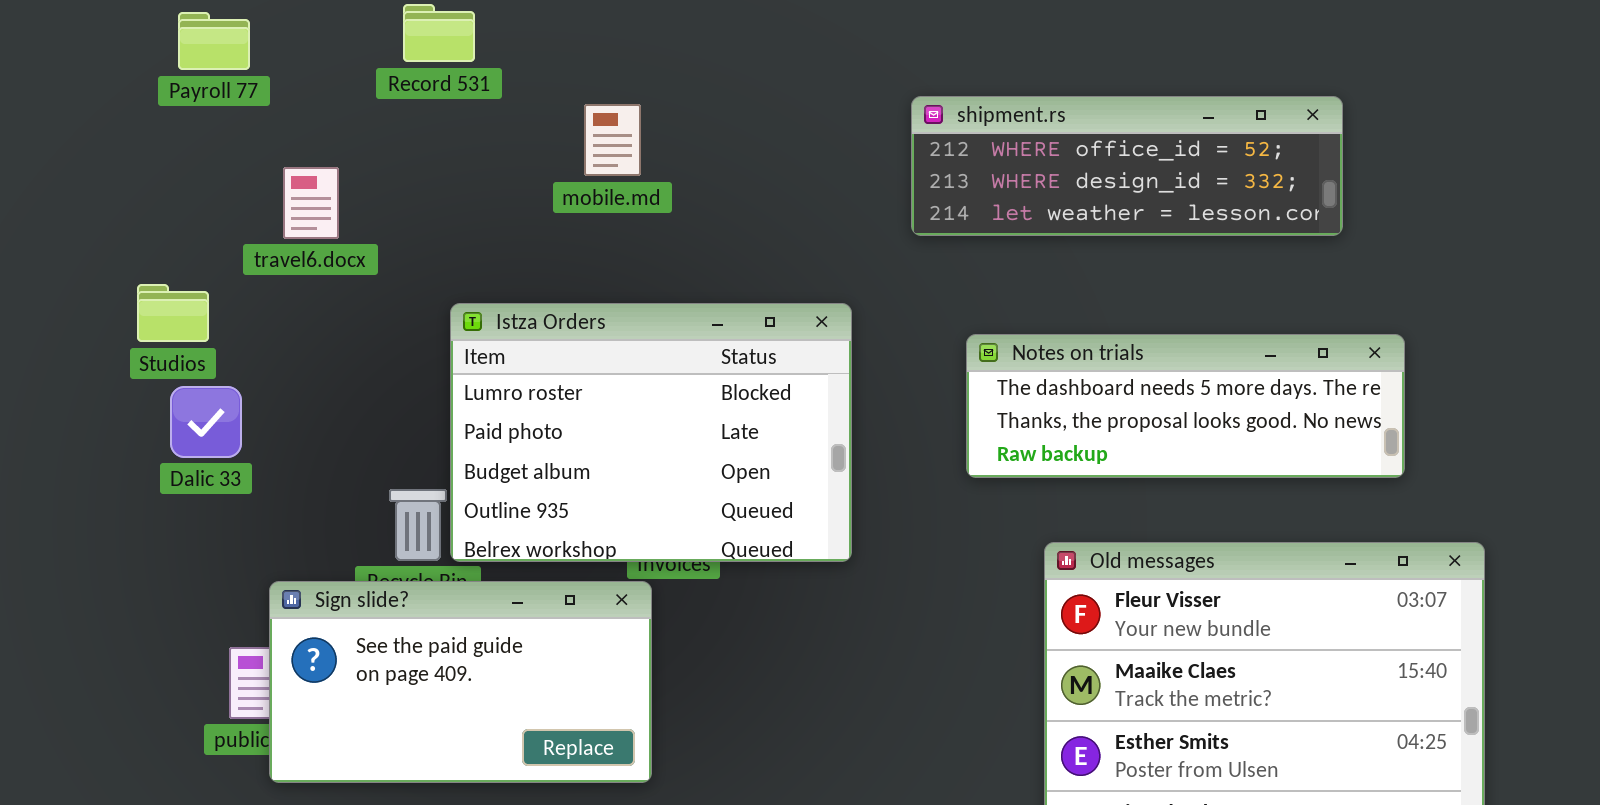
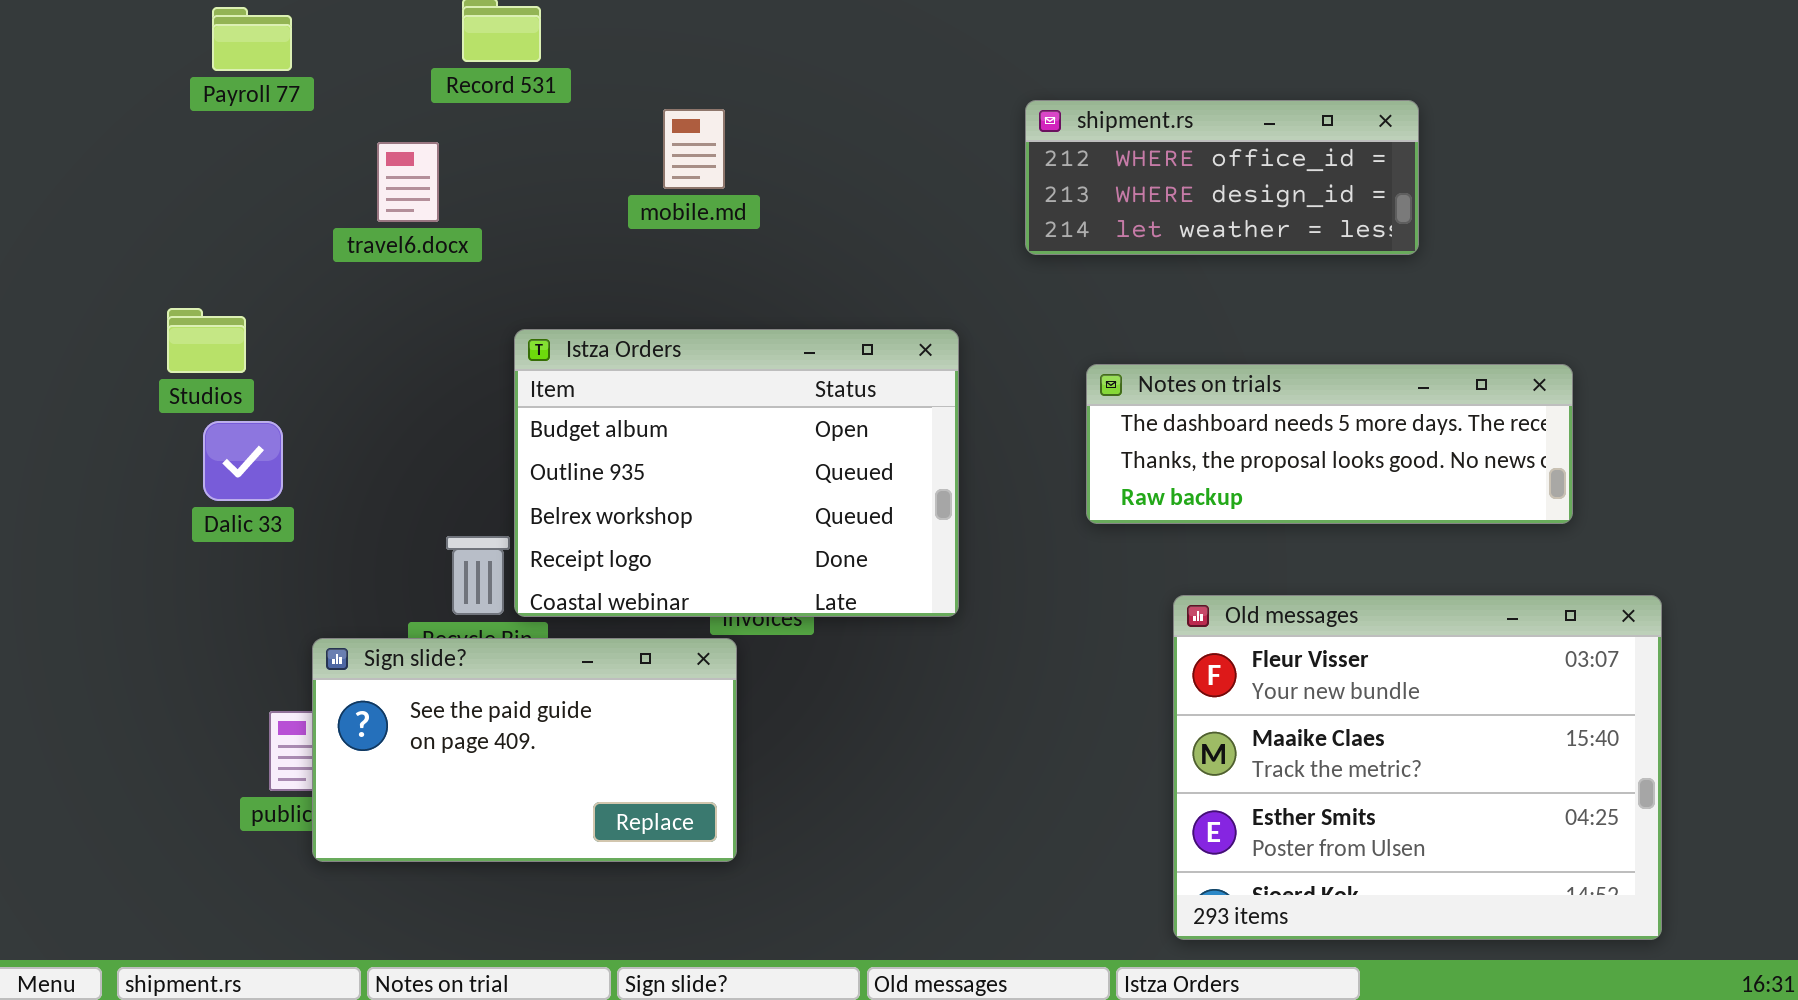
shipment.rs: [911,96,1343,236] -> [1025,100,1419,255], resized
travel6.docx: [283,167,339,239] -> [377,142,439,222], moved
Istza Orders: [450,303,852,562] -> [514,329,959,617], scrolled down 2 rows

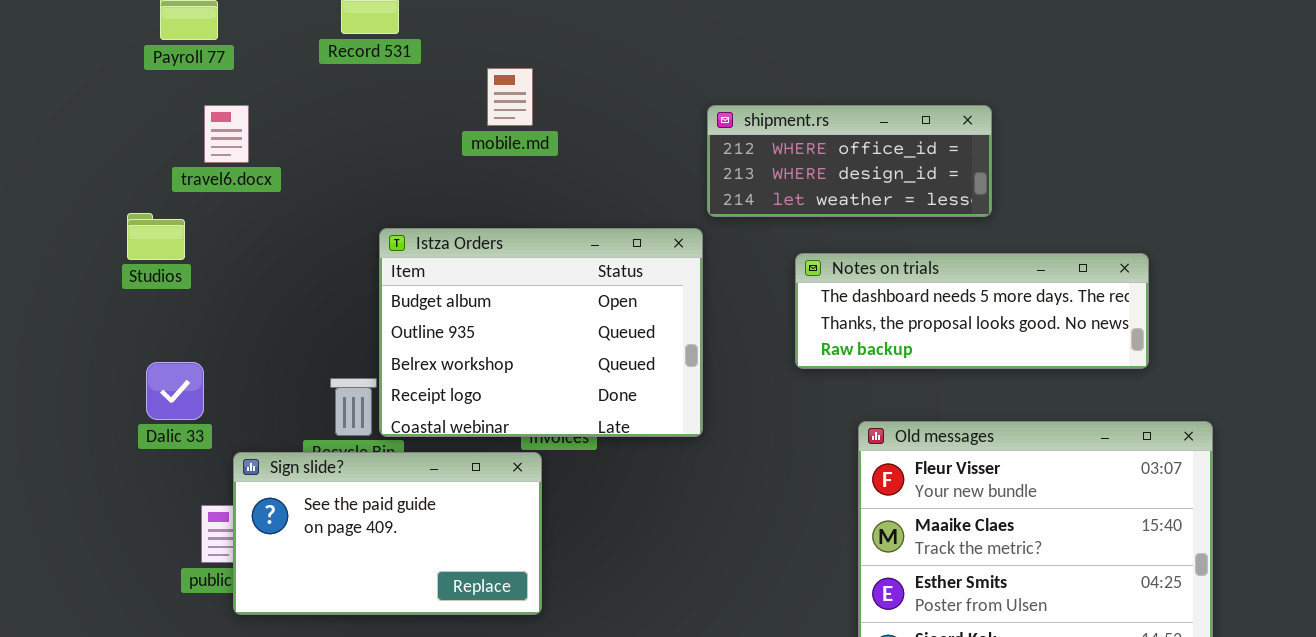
shipment.rs: [1025,100,1419,255] -> [707,105,992,217], moved
travel6.docx: [377,142,439,222] -> [204,105,249,163], moved
Dalic 33: [203,421,283,501] -> [146,362,204,420], moved

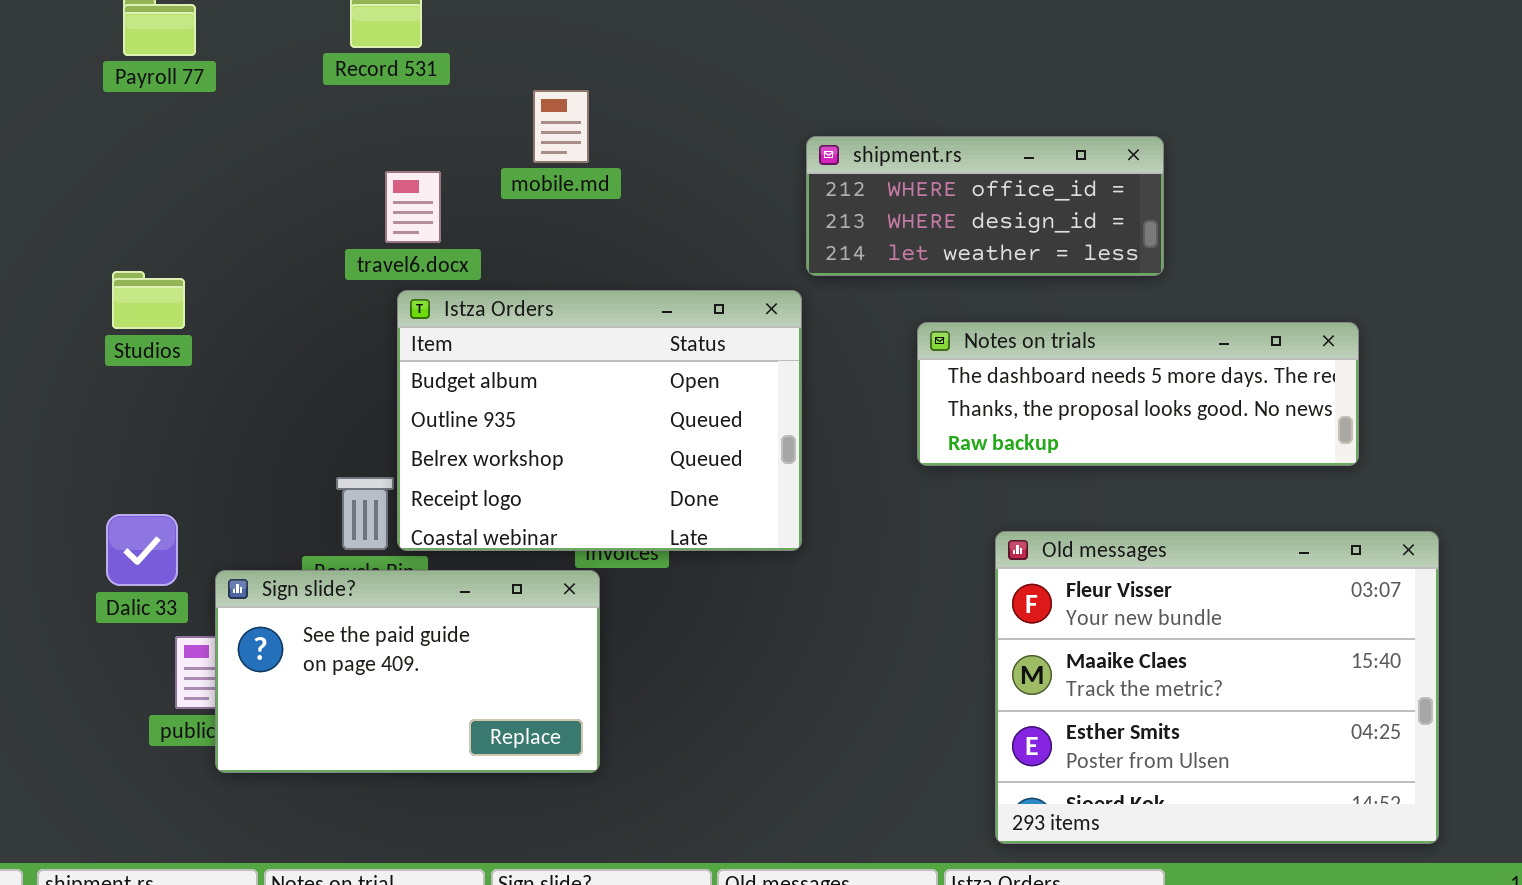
travel6.docx: [204,105,249,163] -> [385,171,441,243], moved
Studios: [127,213,185,260] -> [112,271,185,329], moved
Dalic 33: [146,362,204,420] -> [106,514,178,586], moved

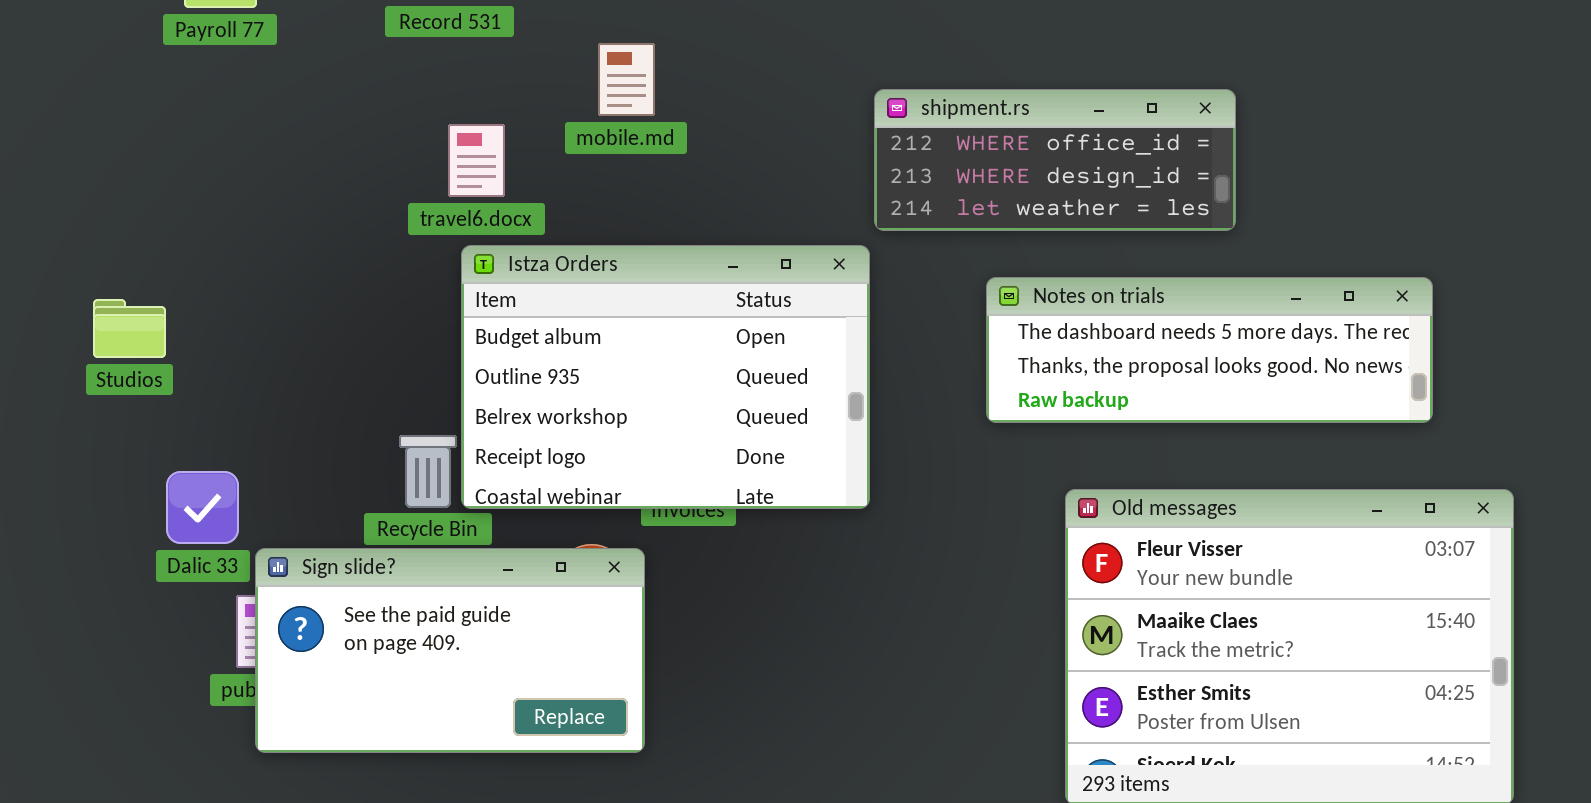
Studios: [112,271,185,329] -> [93,299,166,358], moved
Sign slide?: [215,570,600,773] -> [255,548,645,753], moved

